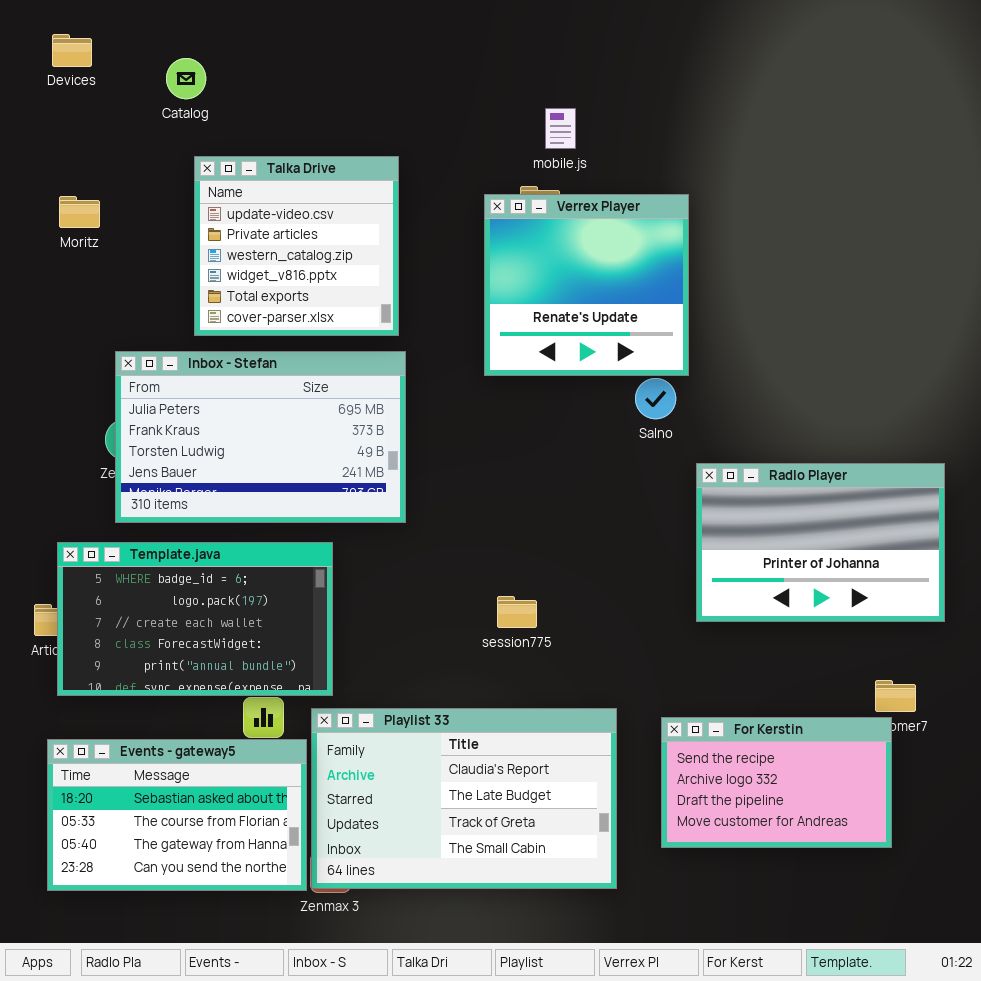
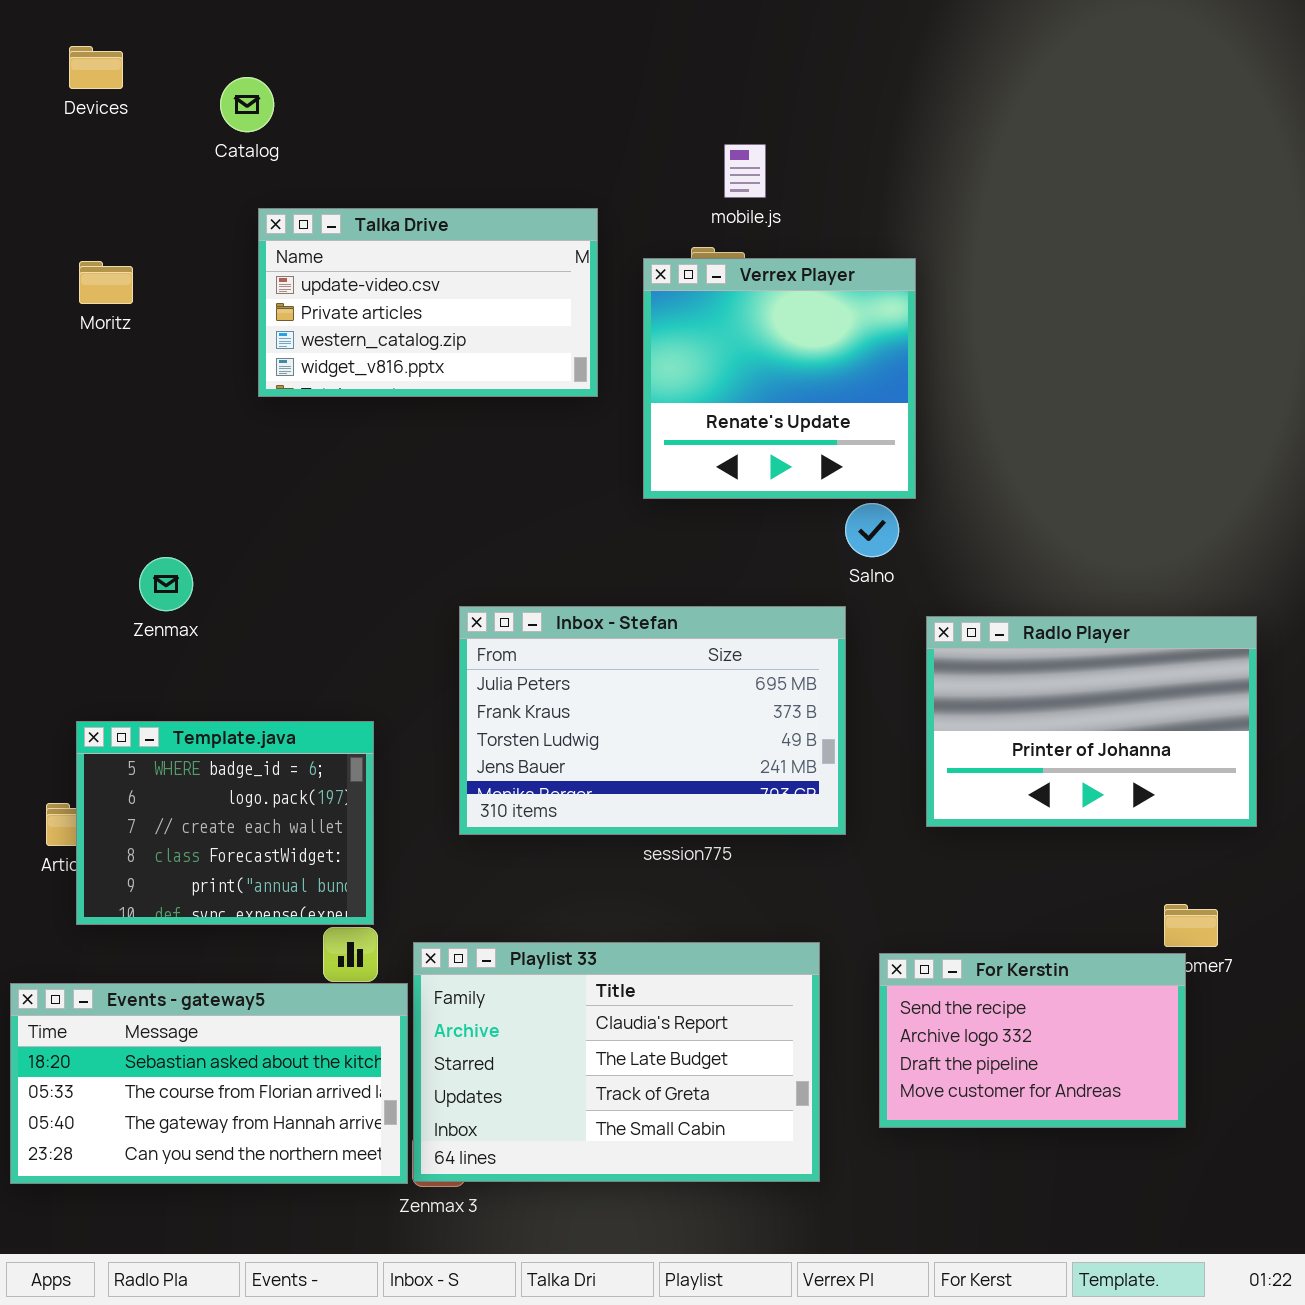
Talka Drive: [194,156,399,336] -> [258,208,598,397], resized
Inbox - Stefan: [115,351,406,523] -> [459,606,846,835], moved
Template.java: [57,542,333,696] -> [76,721,374,925], resized
Events - gateway5: [47,739,307,891] -> [10,983,408,1184], resized

